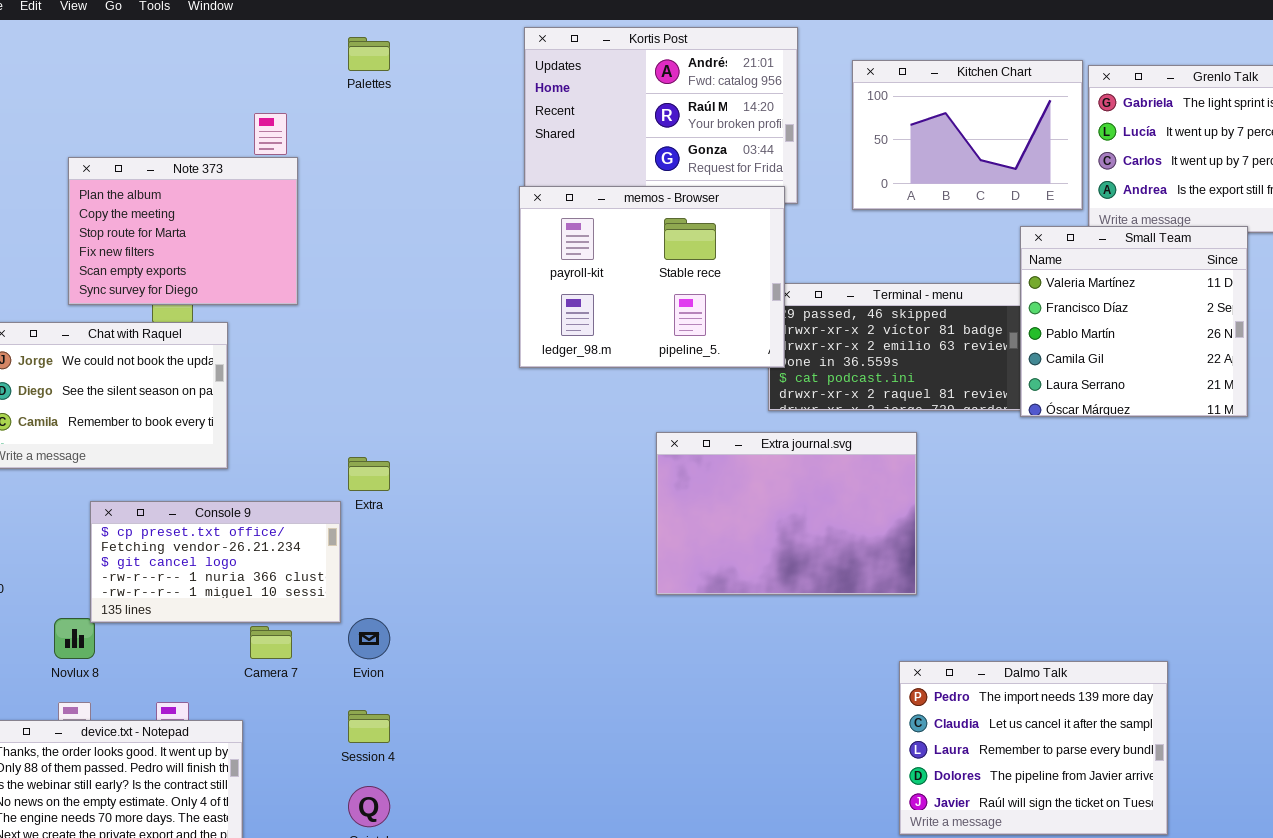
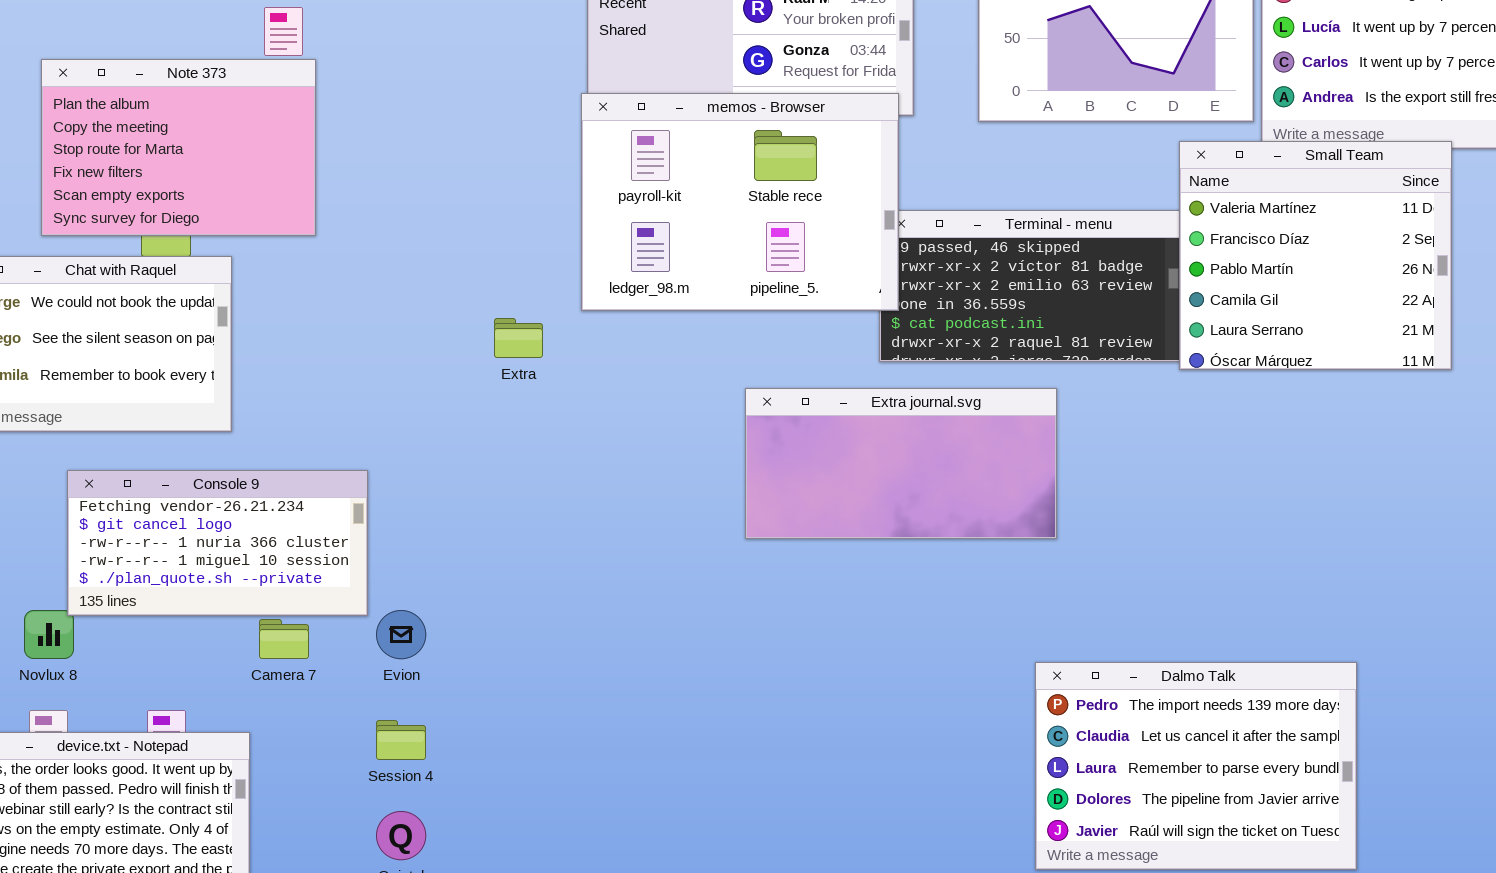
Extra journal.svg: [656,432,917,595] -> [745,388,1057,539], resized
Extra: [348,457,390,491] -> [494,318,543,358], moved
Console 9: [90,501,341,623] -> [67,470,368,616], scrolled down 1 row

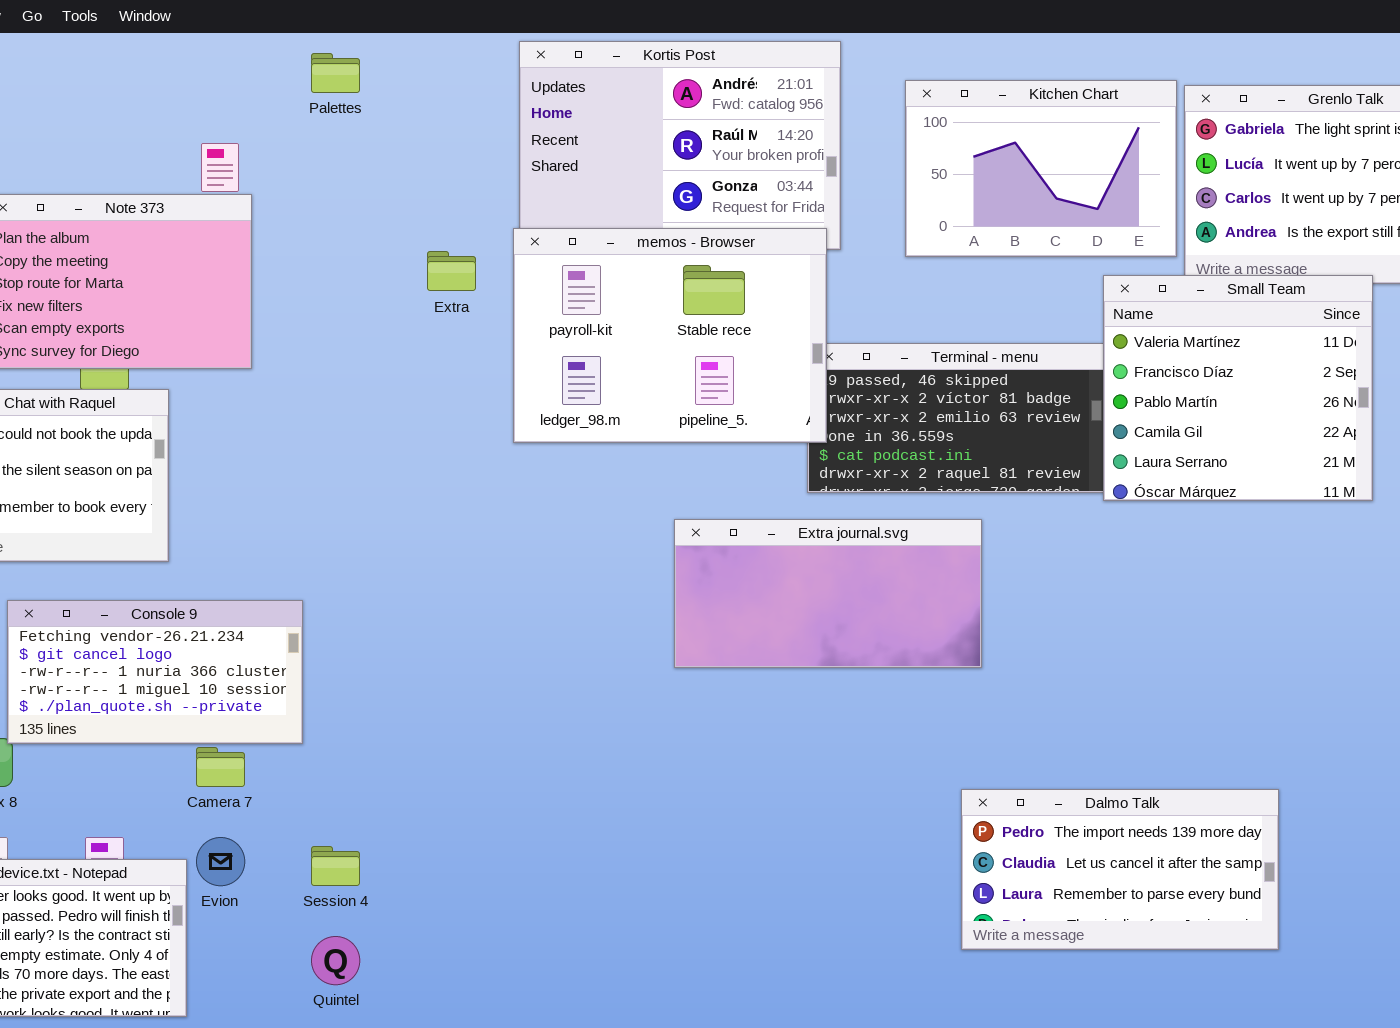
Extra: [494,318,543,358] -> [427,251,476,291], moved
Evion: [376,610,426,659] -> [196,837,245,886], moved
Dalmo Talk: [1035,662,1357,870] -> [961,789,1279,950], resized

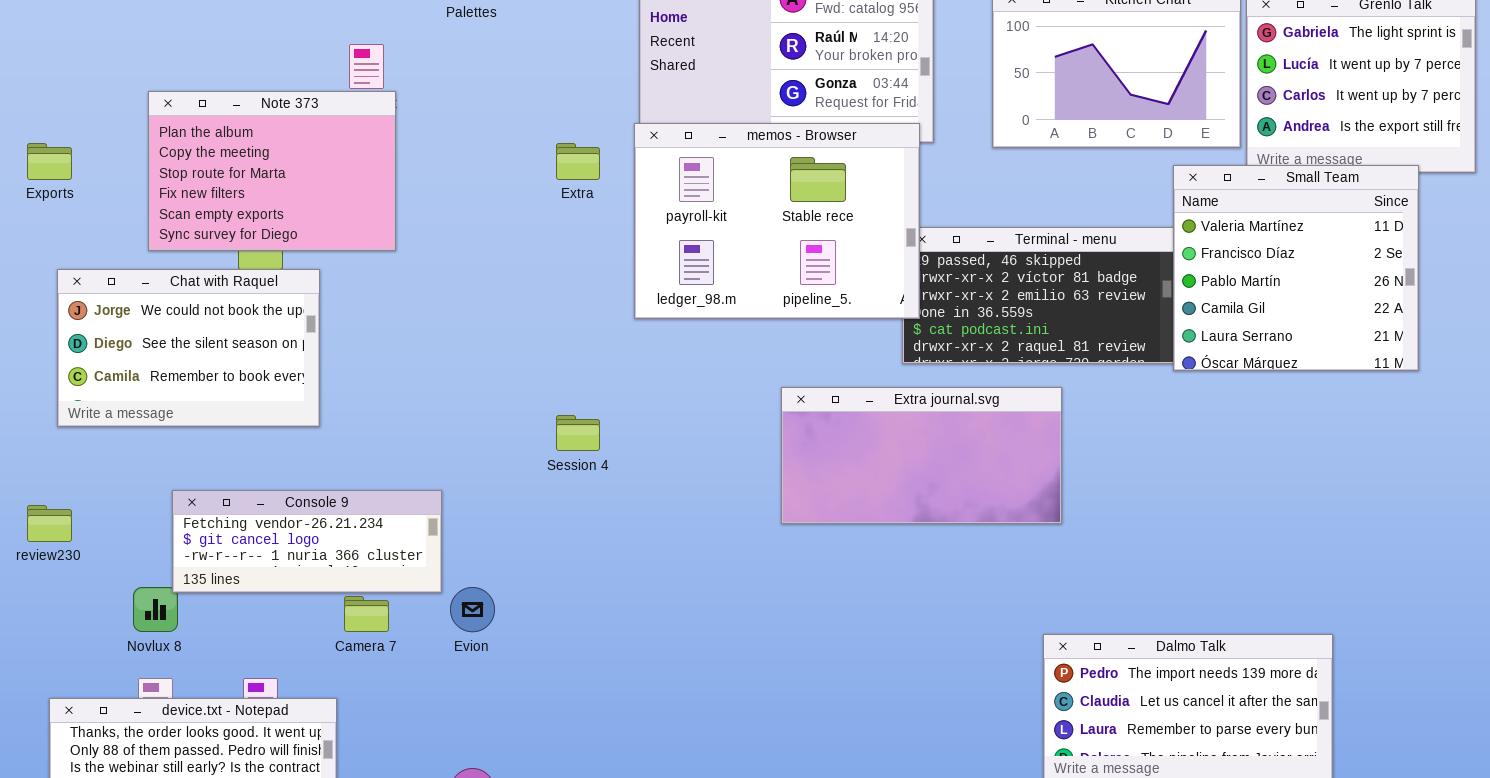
Console 9: [7,600,303,744] -> [172,490,442,593], resized
Evion: [196,837,245,886] -> [450,587,495,632], moved
Session 4: [311,846,360,886] -> [556,415,600,451], moved

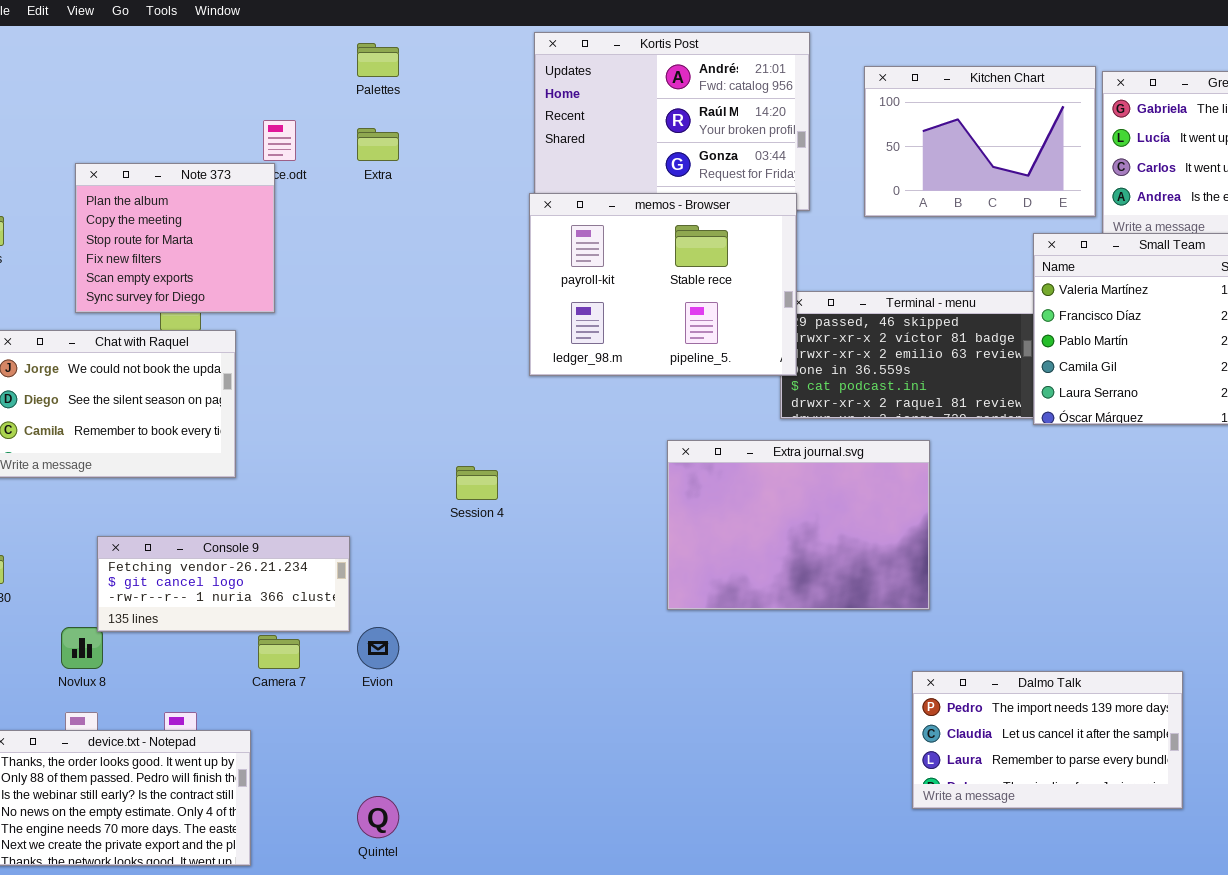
Note 373: [148,91,396,251] -> [75,163,275,313], resized
Extra: [556,143,600,180] -> [357,128,399,161], moved
Extra journal.svg: [781,387,1062,524] -> [667,440,930,610], resized

